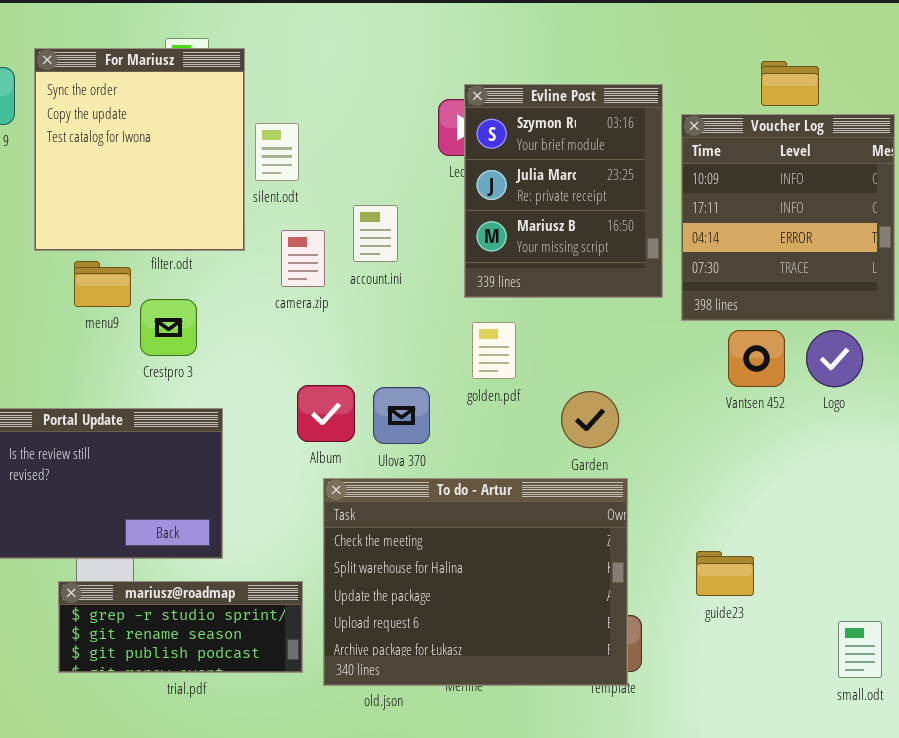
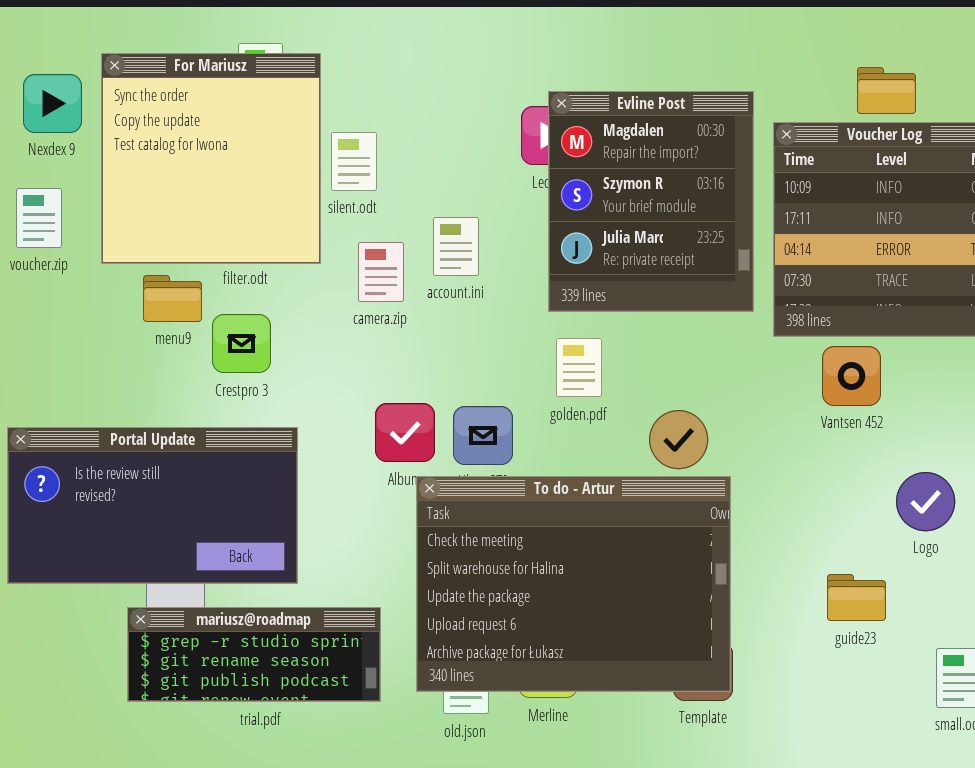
Evline Post: [464,84,663,298] -> [548,91,754,312], scrolled up 1 row
Logo: [806,330,863,387] -> [896,472,955,531], moved
To do - Artur: [323,478,628,686] -> [416,476,731,692], moved
guide23: [696,551,754,596] -> [827,574,886,621], moved

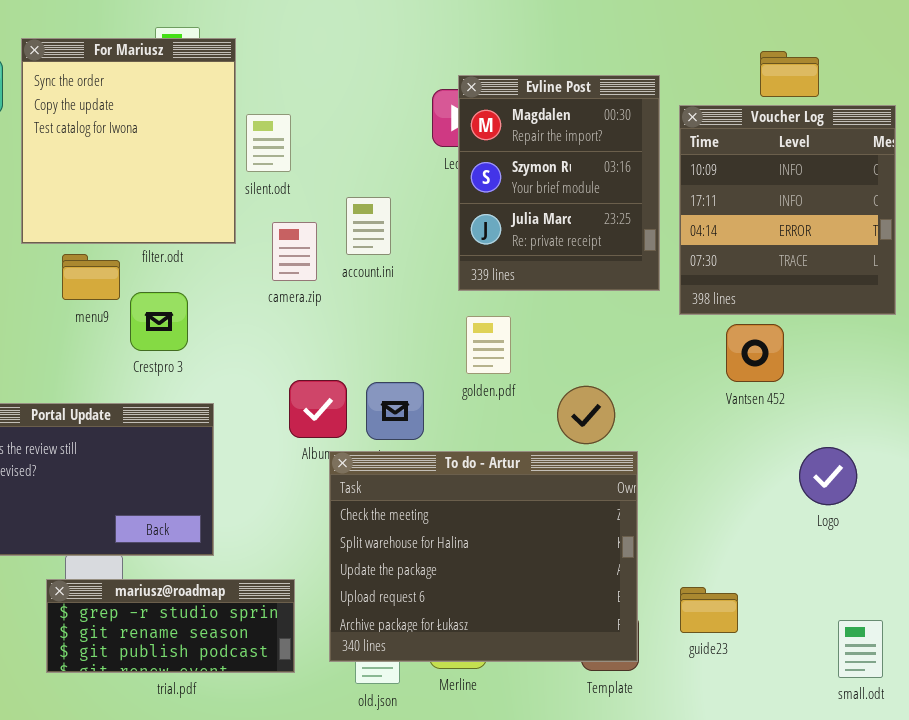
guide23: [827,574,886,621] -> [680,587,738,633], moved

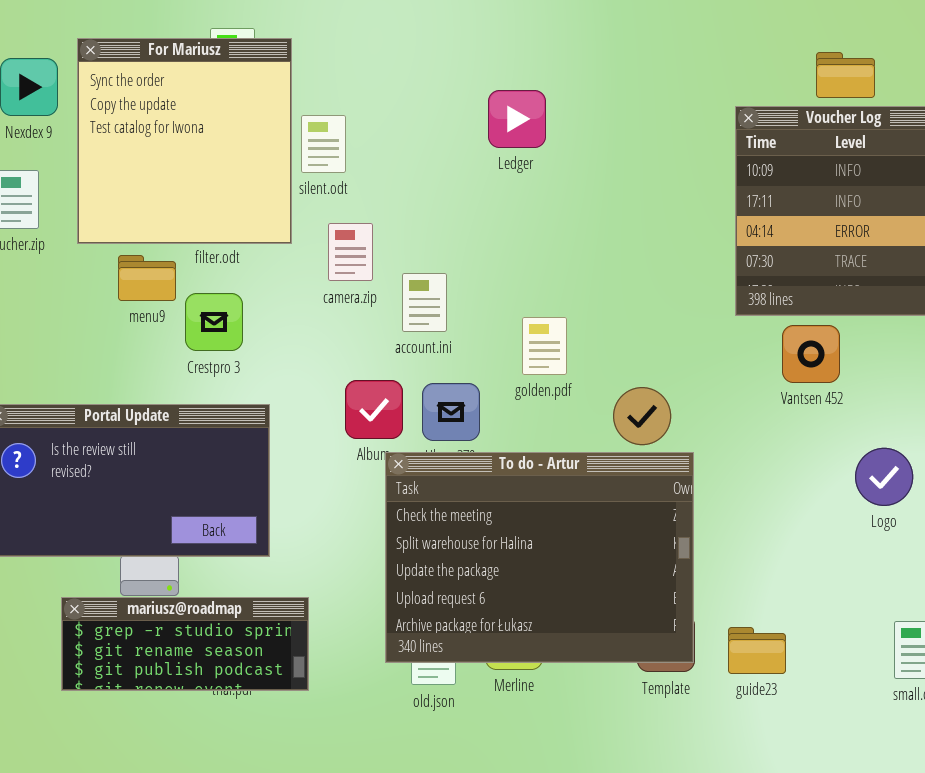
Evline Post: [458,75,660,291] -> none, closed
account.ini: [346,197,391,255] -> [402,273,447,332], moved
mariusz@roadmap: [46,579,295,673] -> [61,597,309,691], moved
guide23: [680,587,738,633] -> [728,627,786,674], moved

